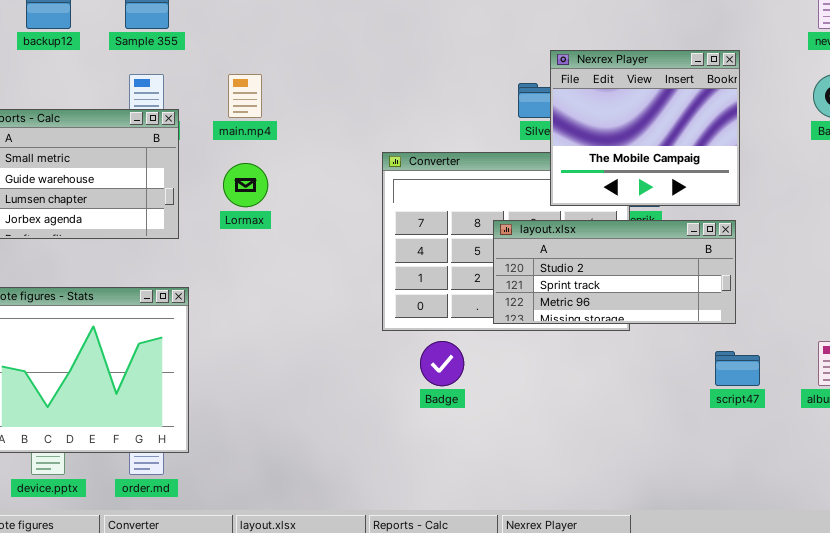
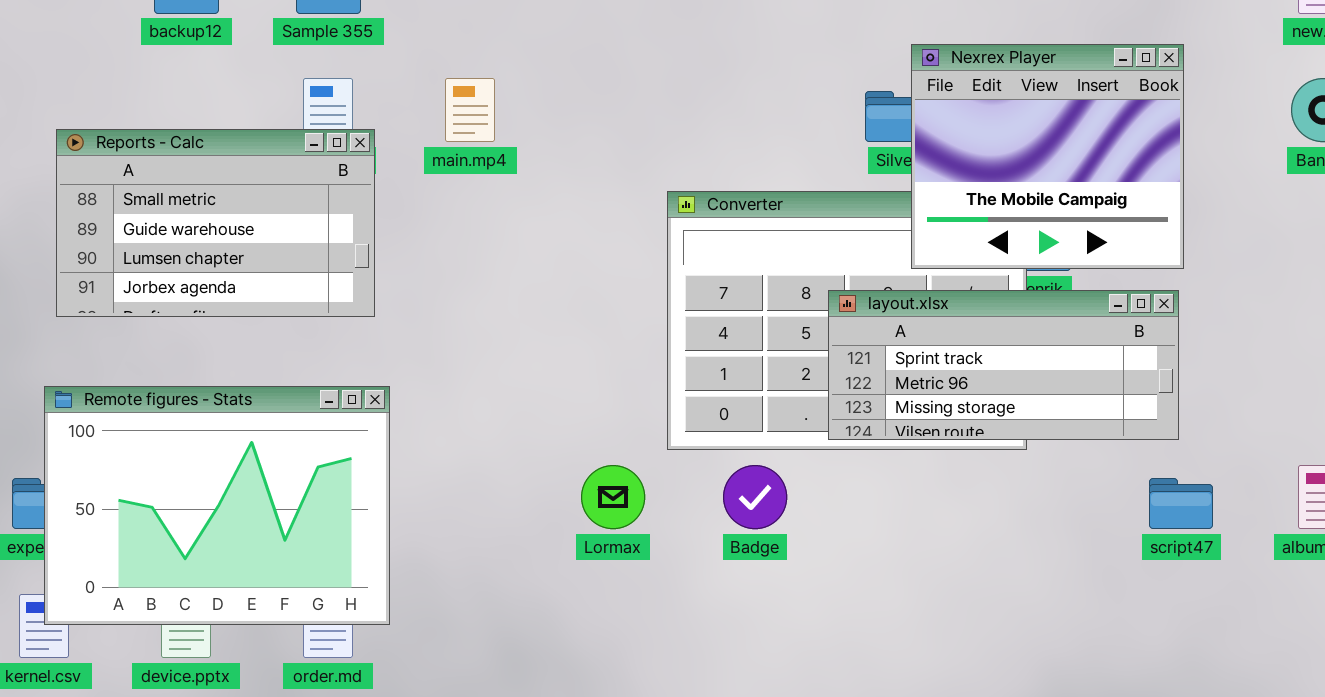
Lormax: [223,163,268,207] -> [581,465,645,529], moved
layout.xlsx: [493,220,736,324] -> [828,290,1179,440], scrolled down 1 row

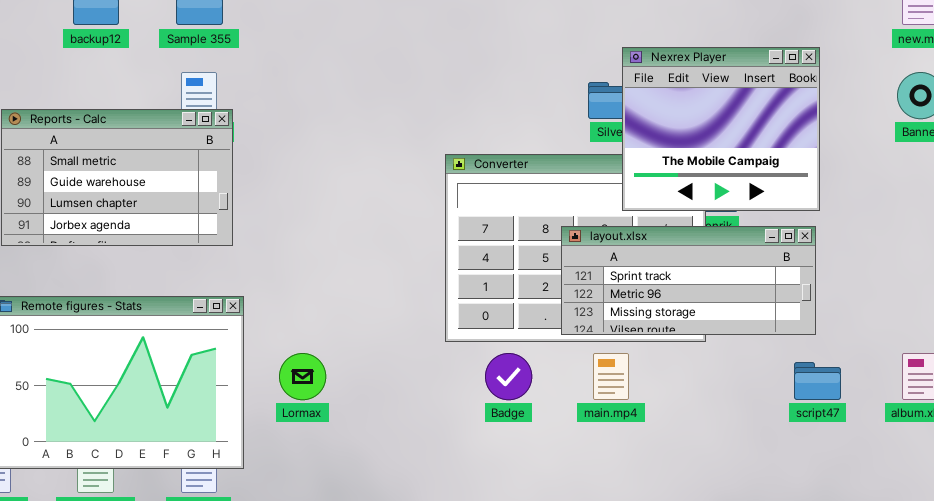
main.mp4: [445,78,495,142] -> [593,353,629,400], moved
Lormax: [581,465,645,529] -> [279,353,326,400], moved

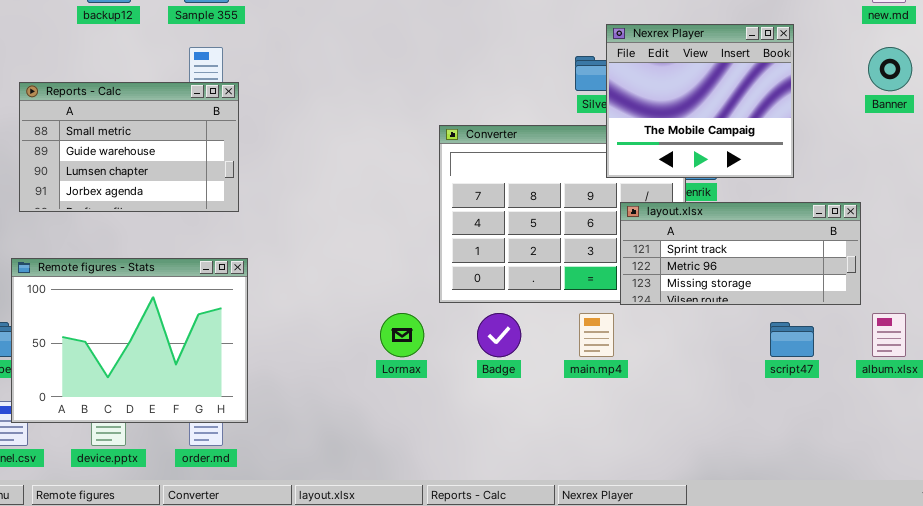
layout.xlsx: [561,226,816,335] -> [620,202,861,305], moved
Lormax: [279,353,326,400] -> [380,313,424,357], moved

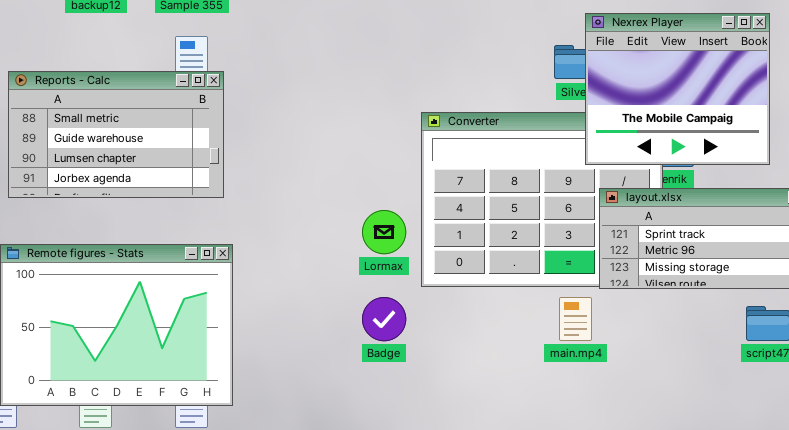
Lormax: [380,313,424,357] -> [362,210,406,254], moved
Badge: [477,313,521,357] -> [362,297,406,341], moved

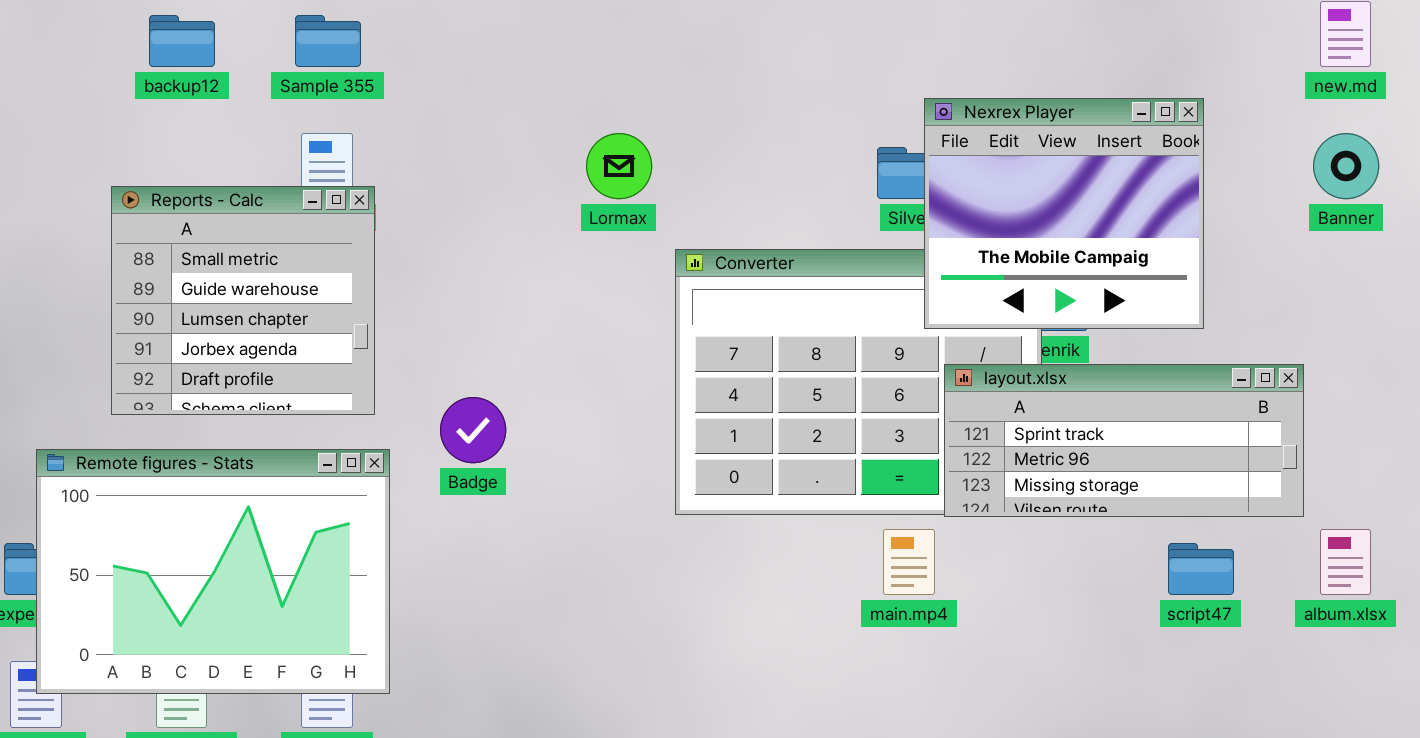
Reports - Calc: [8,71,224,198] -> [111,186,375,415], resized
Lormax: [362,210,406,254] -> [586,133,652,199], moved
Badge: [362,297,406,341] -> [440,397,506,463], moved

